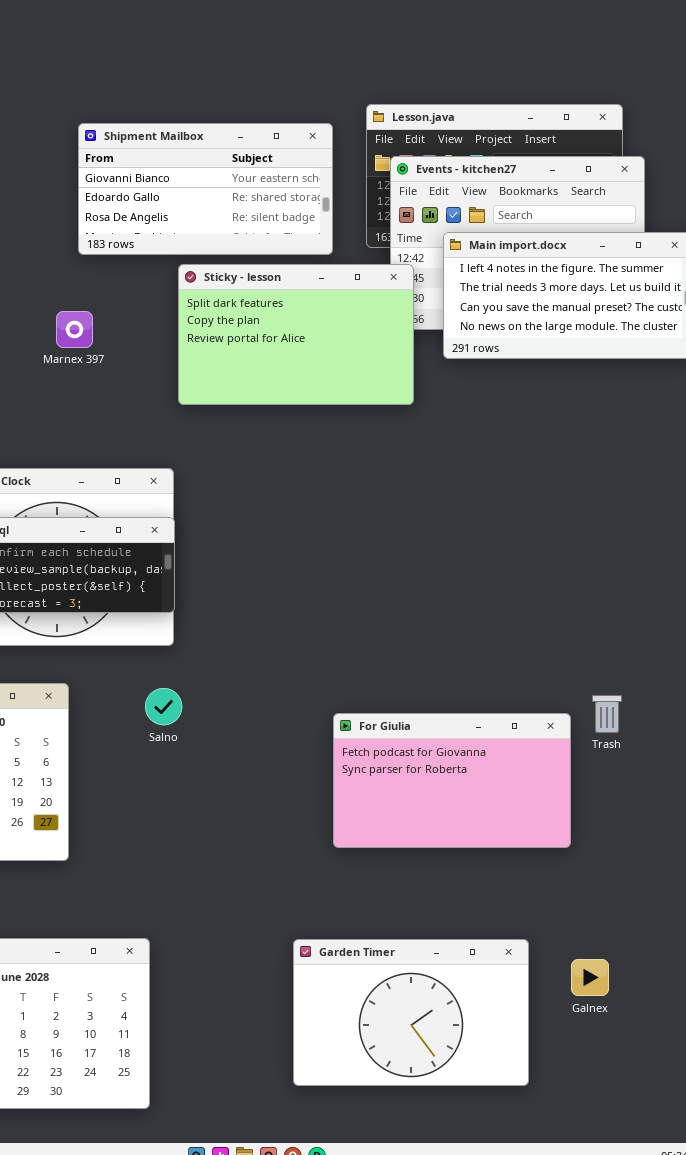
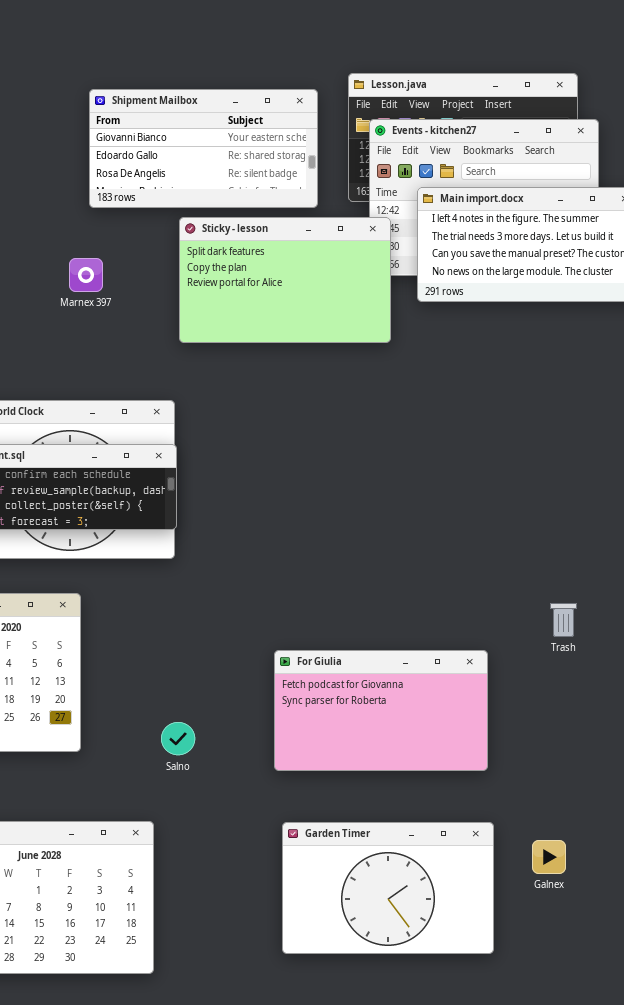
Salno: [145,688,182,725] -> [161,722,195,755], moved
For Giulia: [333,713,571,848] -> [274,650,488,771], moved

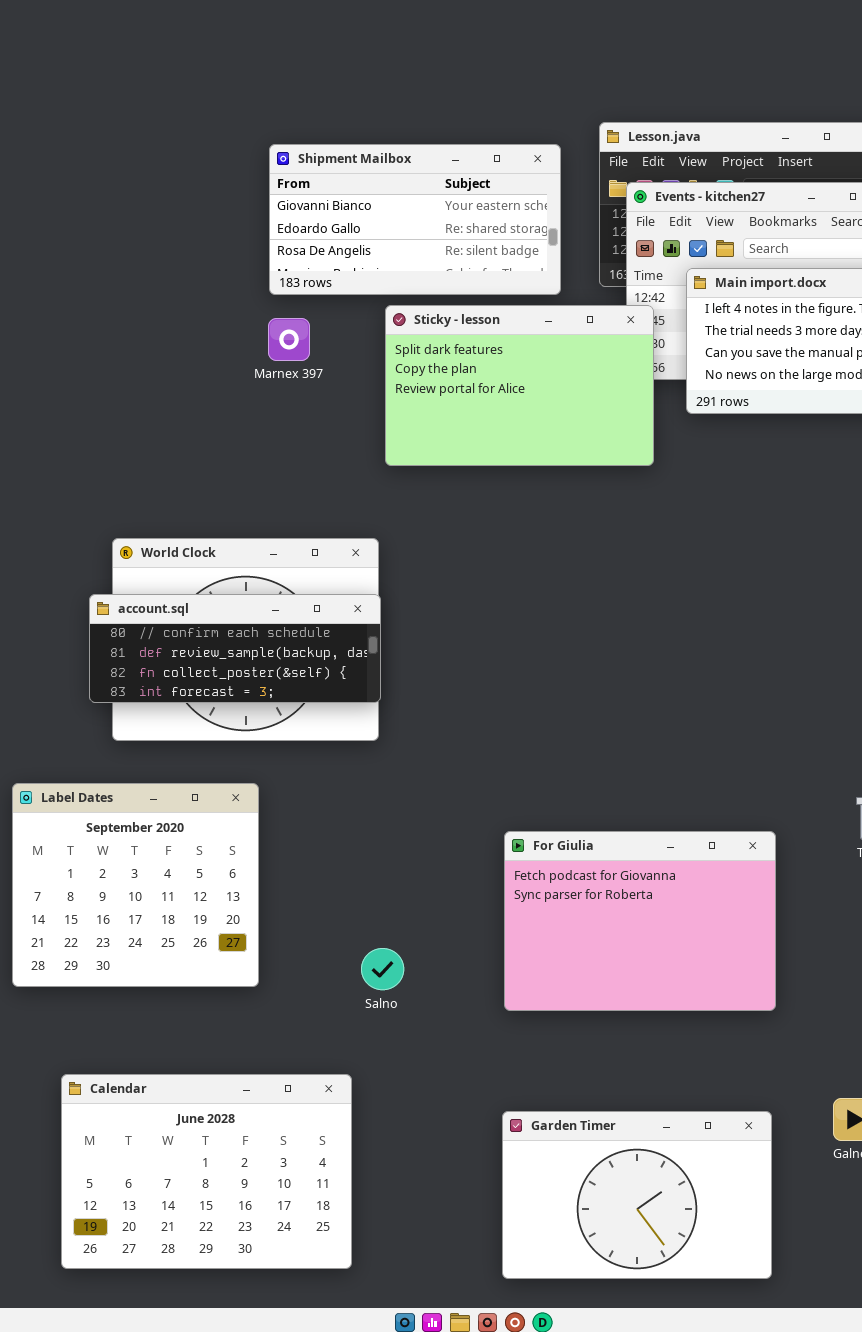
Marnex 397: [69,258,103,292] -> [268,318,310,361], moved
For Giulia: [274,650,488,771] -> [504,831,776,1011], resized
Garden Timer: [282,822,494,954] -> [502,1111,772,1279], moved

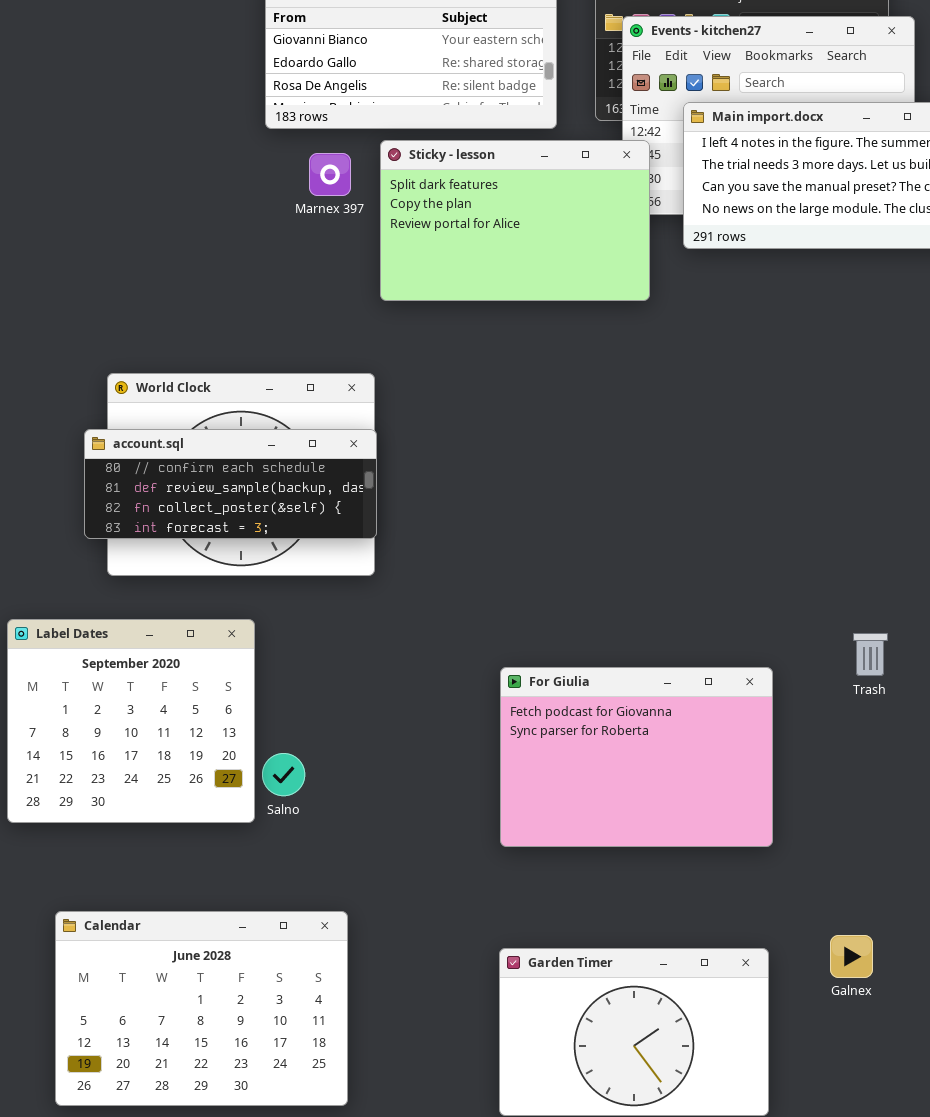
Marnex 397: [268,318,310,361] -> [309,153,351,196], moved
Salno: [361,948,404,990] -> [262,753,305,796], moved

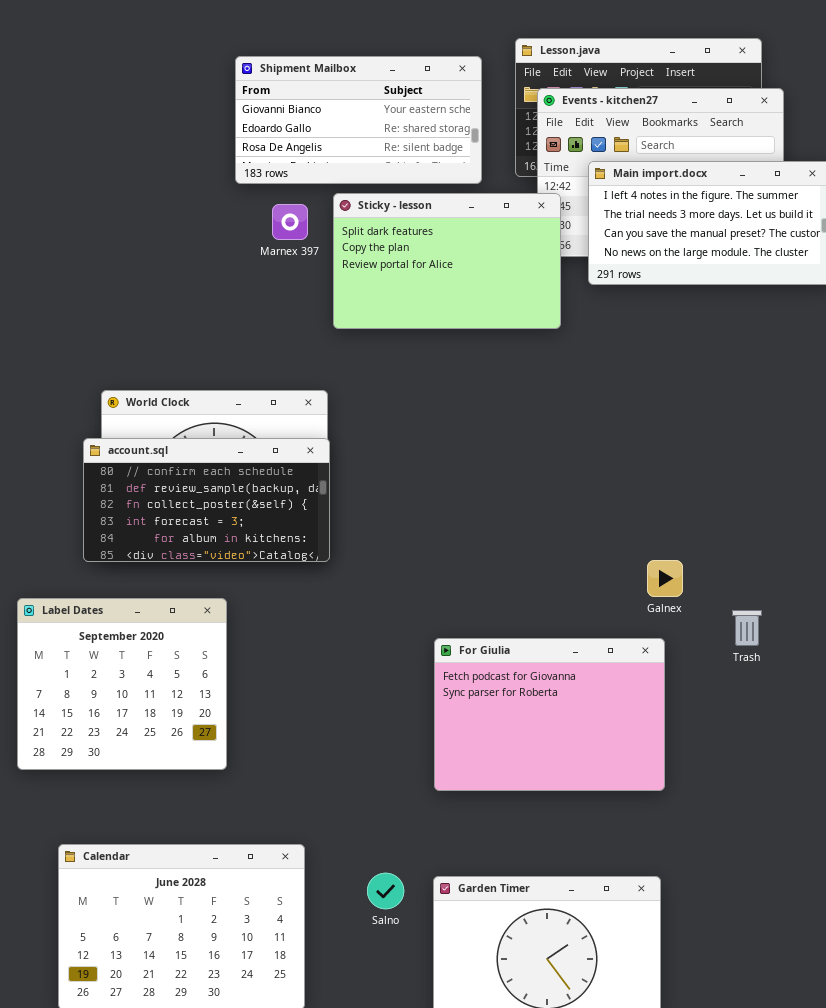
account.sql: [84,429,377,539] -> [83,438,330,562], resized
Salno: [262,753,305,796] -> [367,873,404,909], moved
Galnex: [830,935,873,978] -> [647,560,683,597], moved

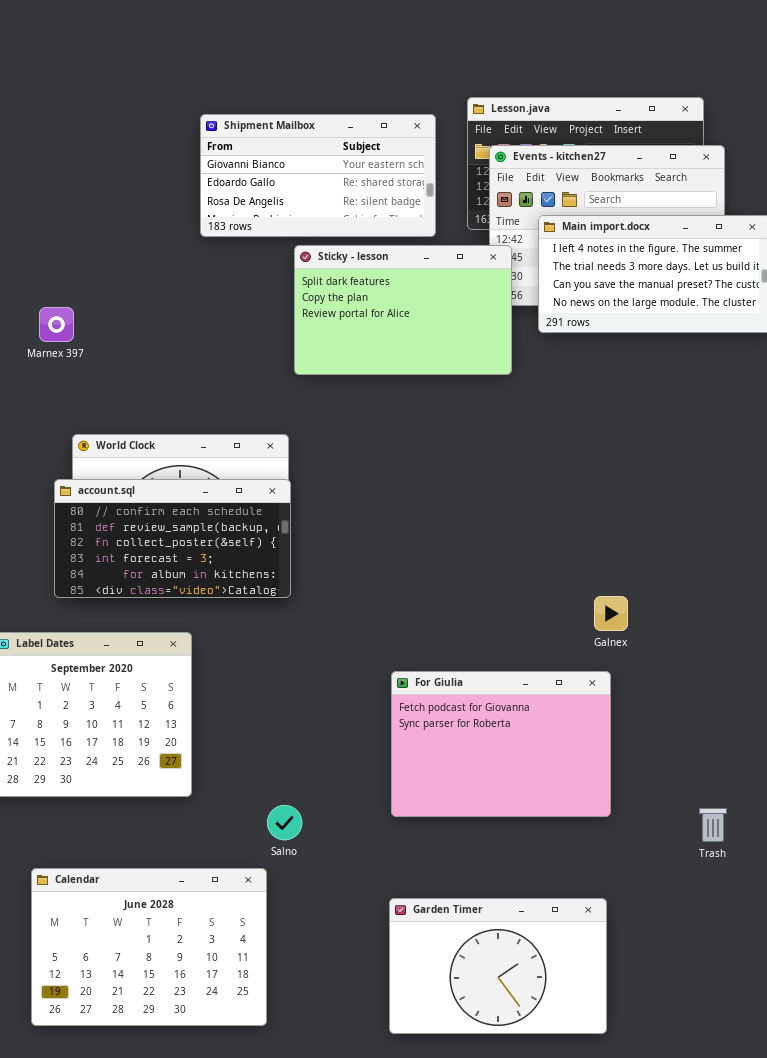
Marnex 397: [272,204,308,240] -> [39,307,74,342], moved
Trash: [732,610,762,646] -> [699,808,727,842], moved
Salno: [367,873,404,909] -> [267,805,302,840], moved

